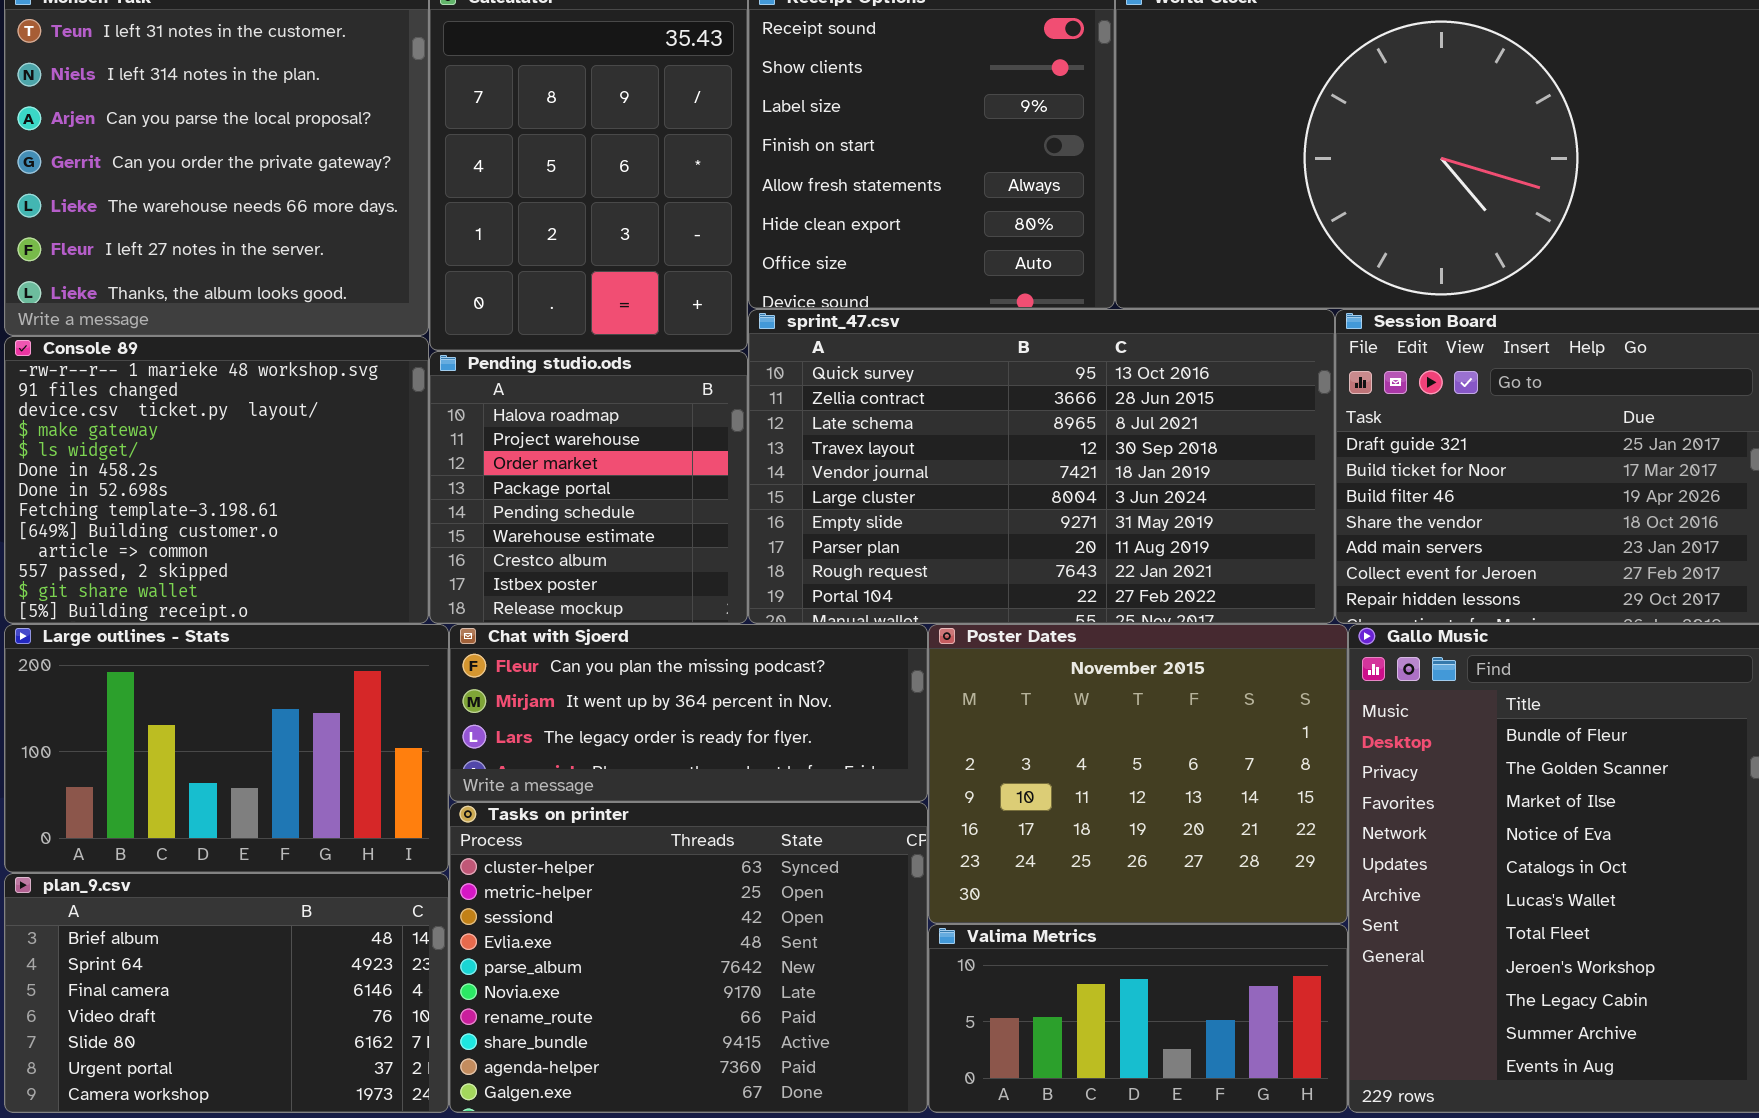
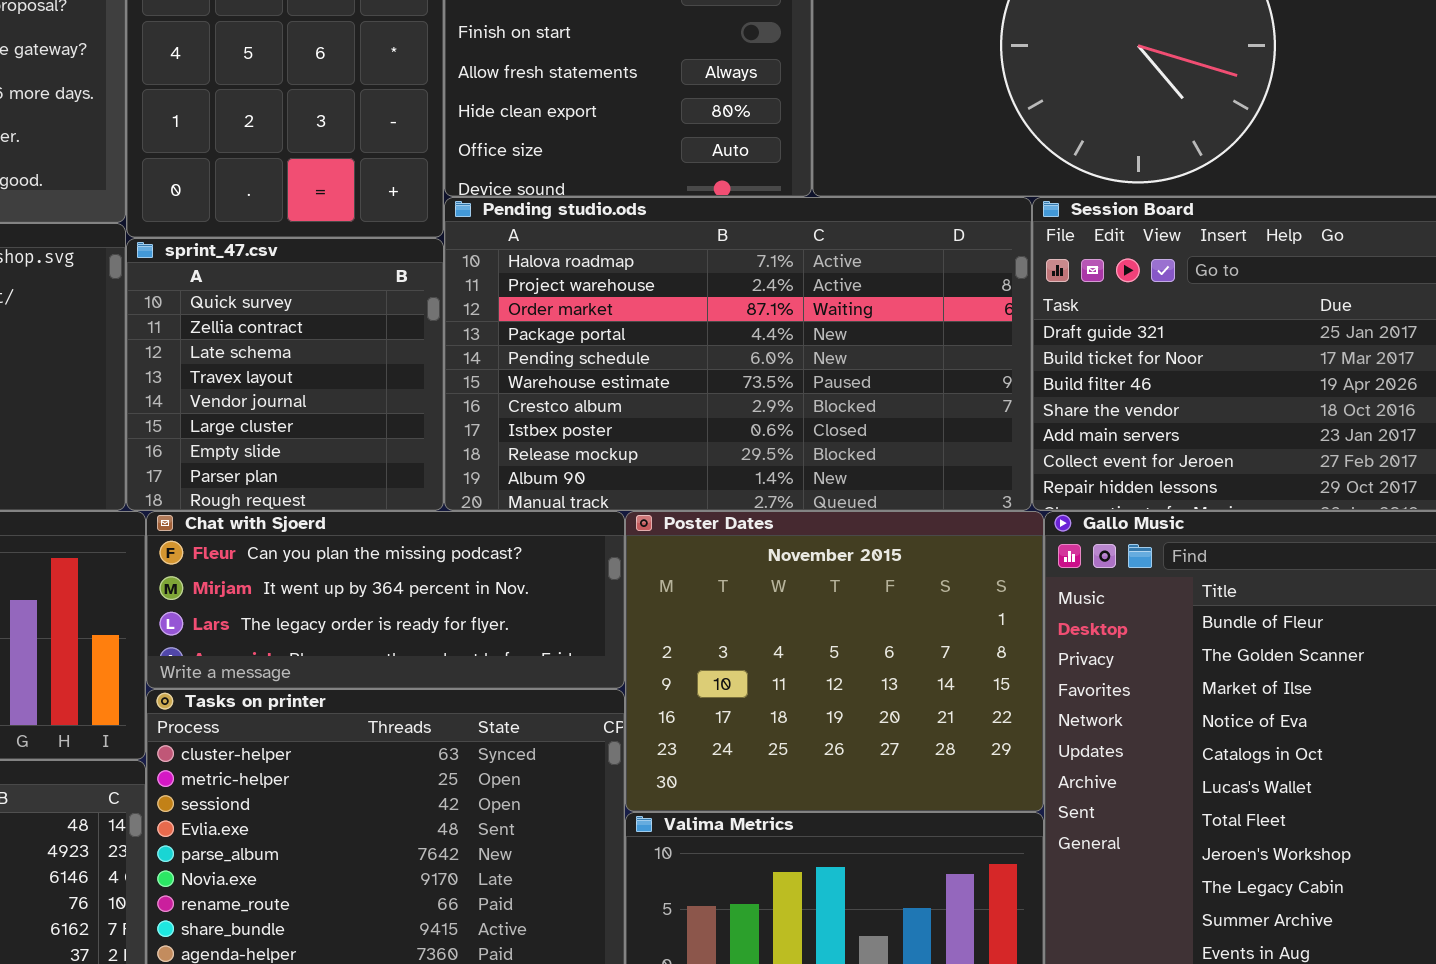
sprint_47.csv: [748,309,1335,624] -> [126,238,444,511], moved, resized
Pending studio.ods: [429,351,748,624] -> [444,197,1032,511], moved, resized

